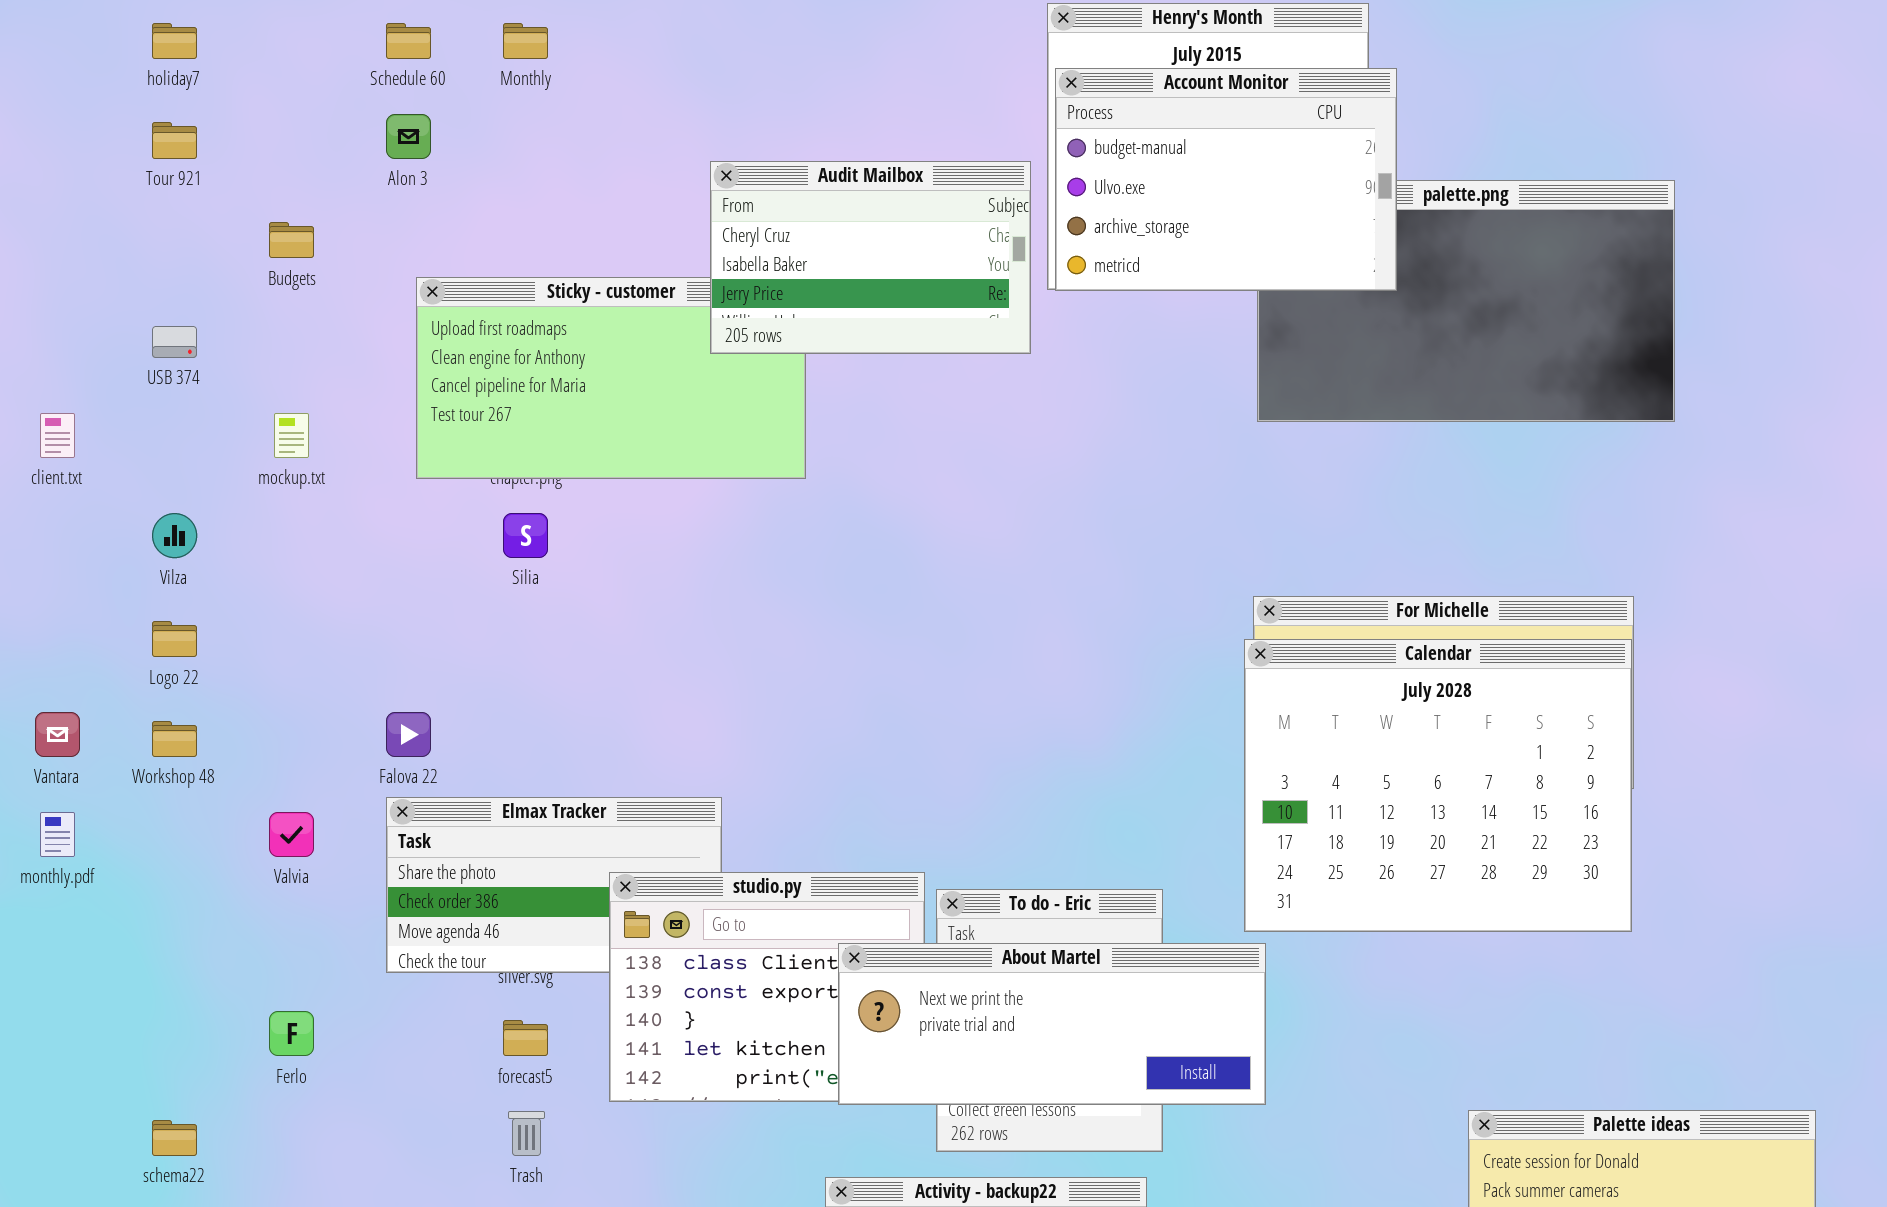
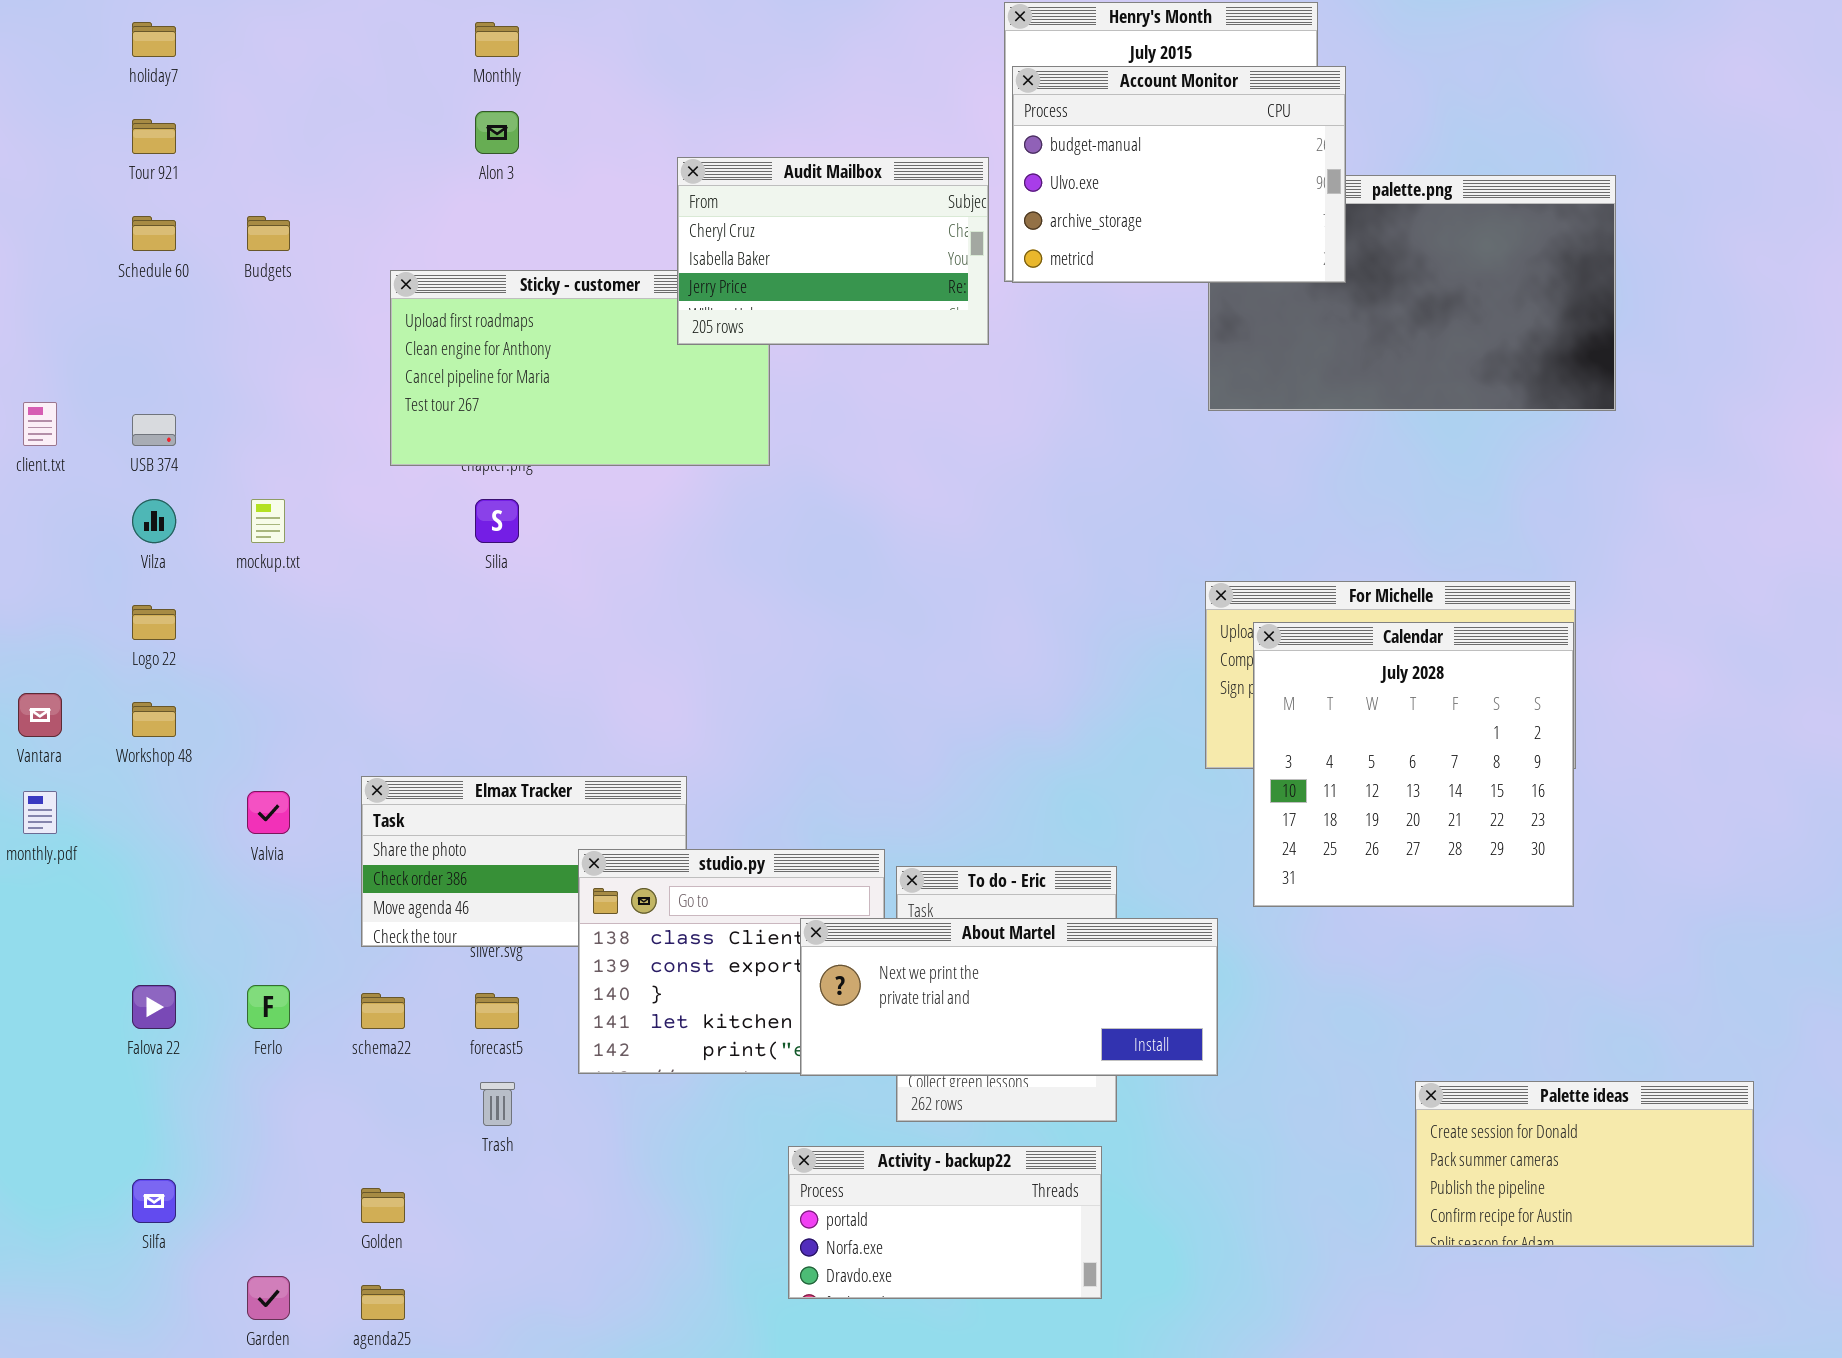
Schedule 60: [386,23,431,59] -> [132,216,176,251], moved
Alon 3: [386,114,431,159] -> [475,111,519,154], moved
USB 374: [152,326,197,358] -> [132,414,176,446], moved
mockup.txt: [274,413,309,458] -> [251,499,285,543], moved
Calendar: [1244,639,1632,932] -> [1253,622,1574,907], resized
Falova 22: [386,712,431,757] -> [132,985,176,1029], moved
schema22: [152,1120,197,1156] -> [361,993,405,1029], moved

